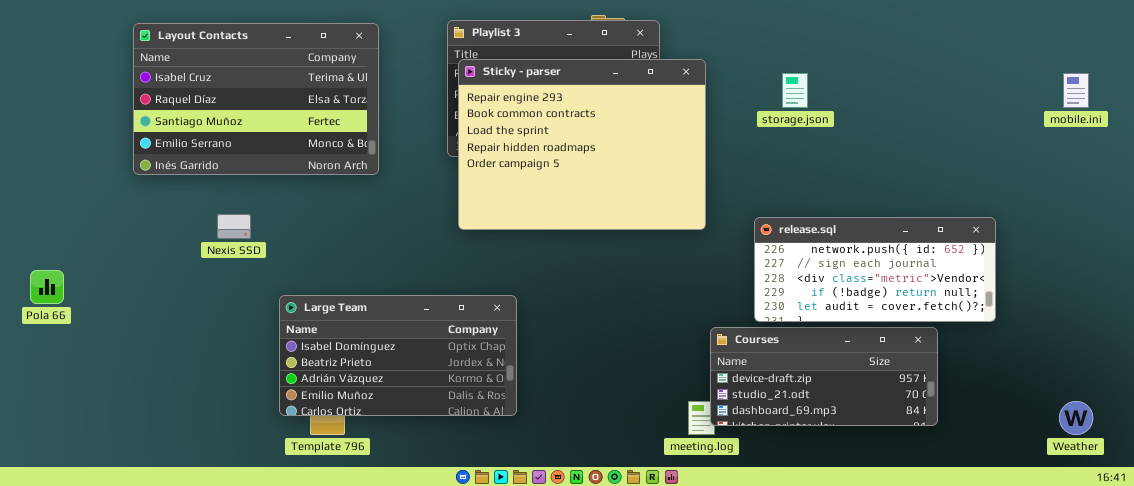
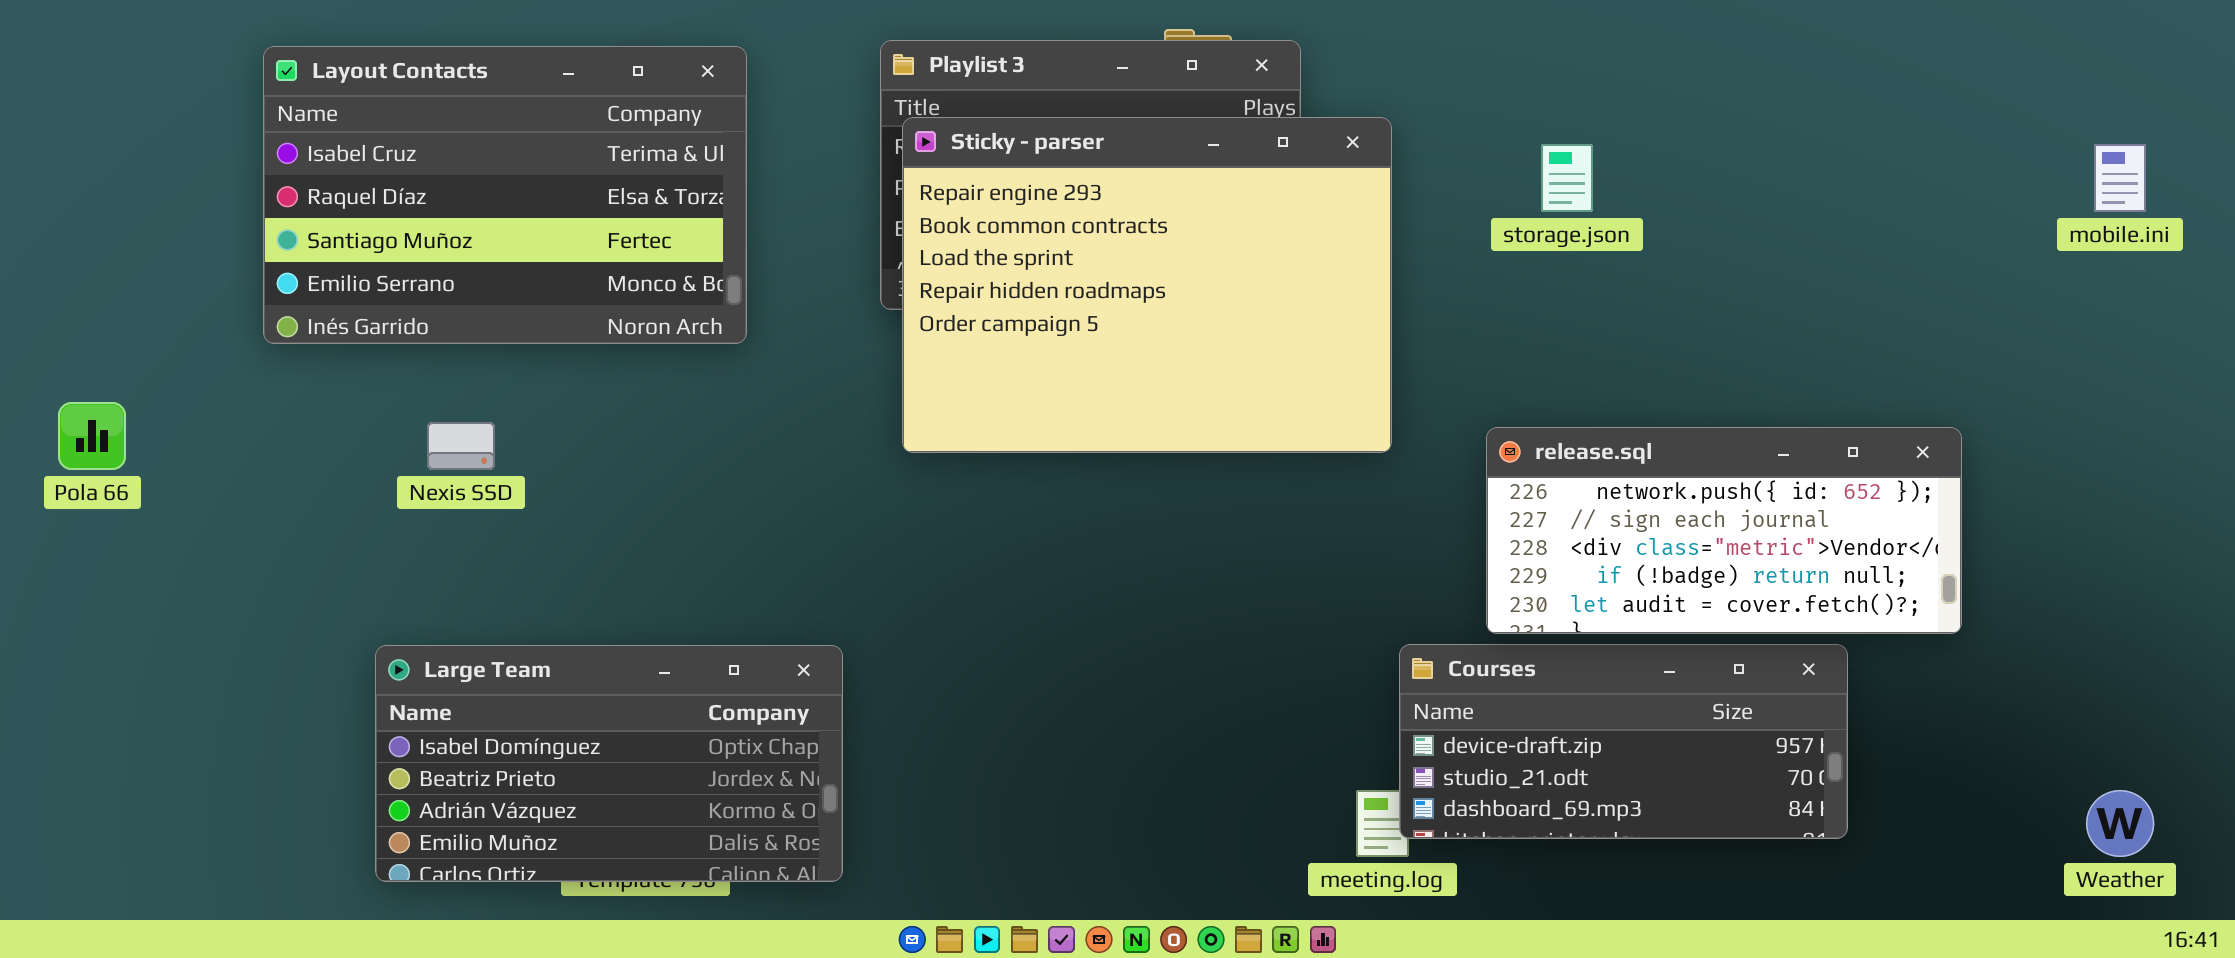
Pola 66: [30,270,64,304] -> [58,402,126,470], moved
Large Team: [279,295,517,416] -> [375,645,843,882], moved

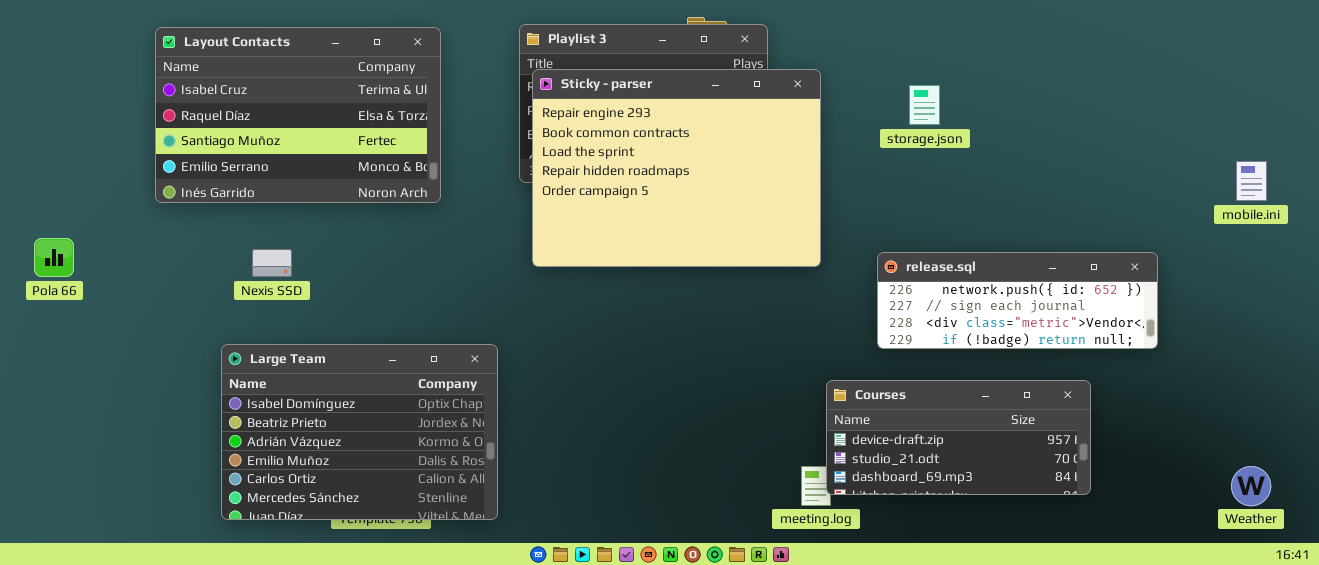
mobile.ini: [2094,144,2146,212] -> [1236,161,1267,201], moved
release.sql: [1486,427,1962,634] -> [877,252,1158,349], resized
Large Team: [375,645,843,882] -> [221,344,498,520], resized

